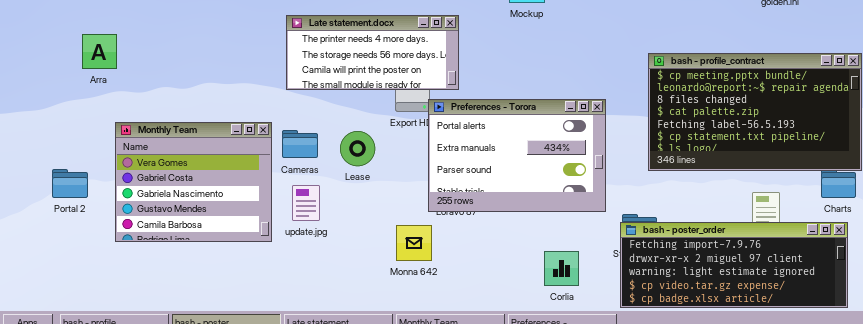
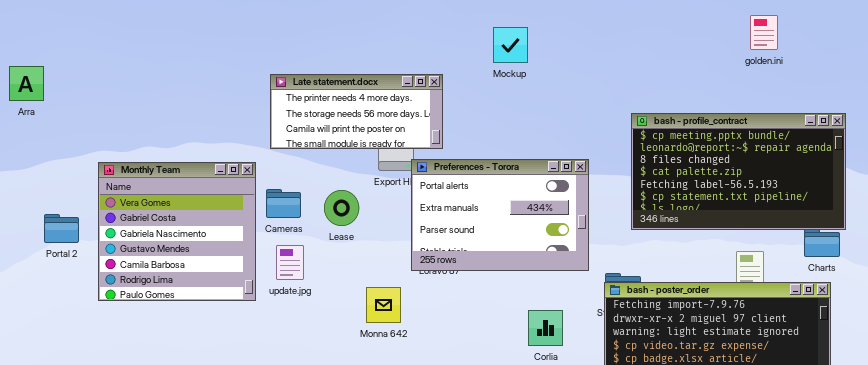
Arra: [82,34,117,69] -> [9,66,44,101], moved
Monthly Team: [115,122,272,242] -> [98,162,256,301], resized
Portal 2: [52,169,88,198] -> [44,214,79,243], moved
Monna 642: [396,225,432,261] -> [366,287,401,323], moved

